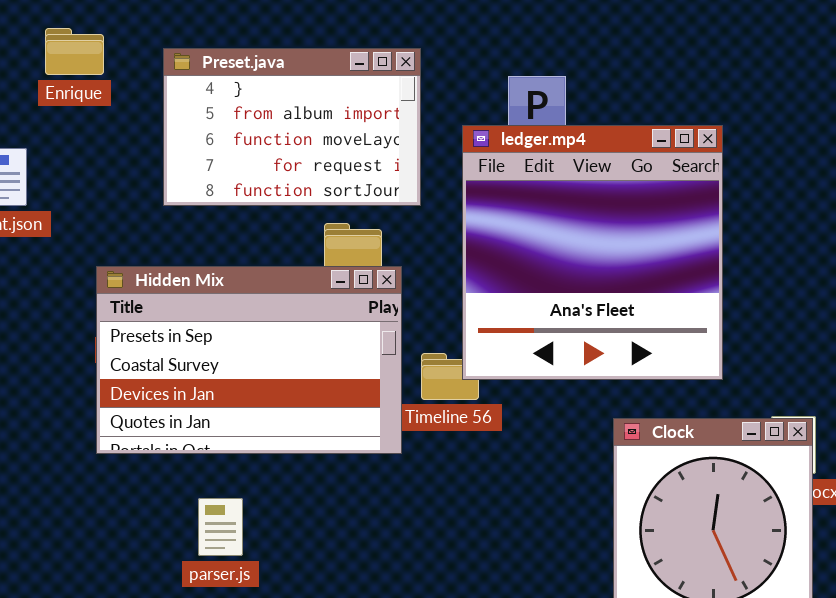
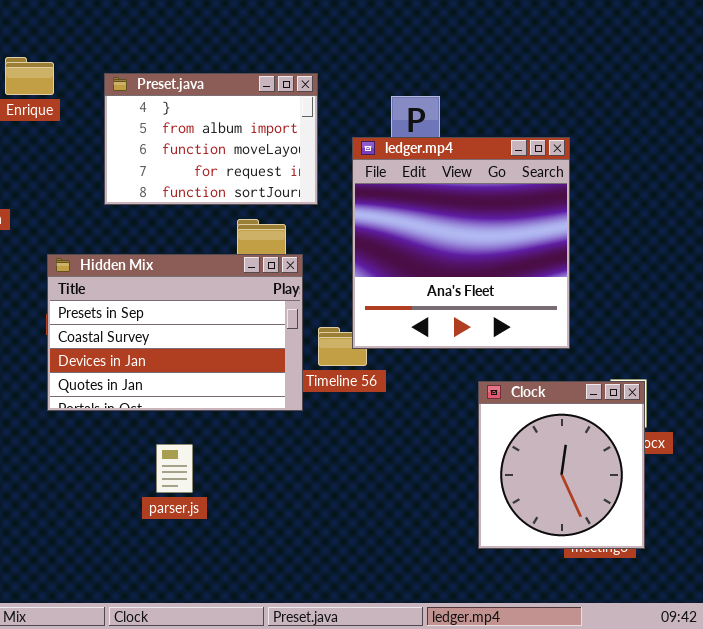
parser.js: [198,498,243,556] -> [156,444,193,493], moved

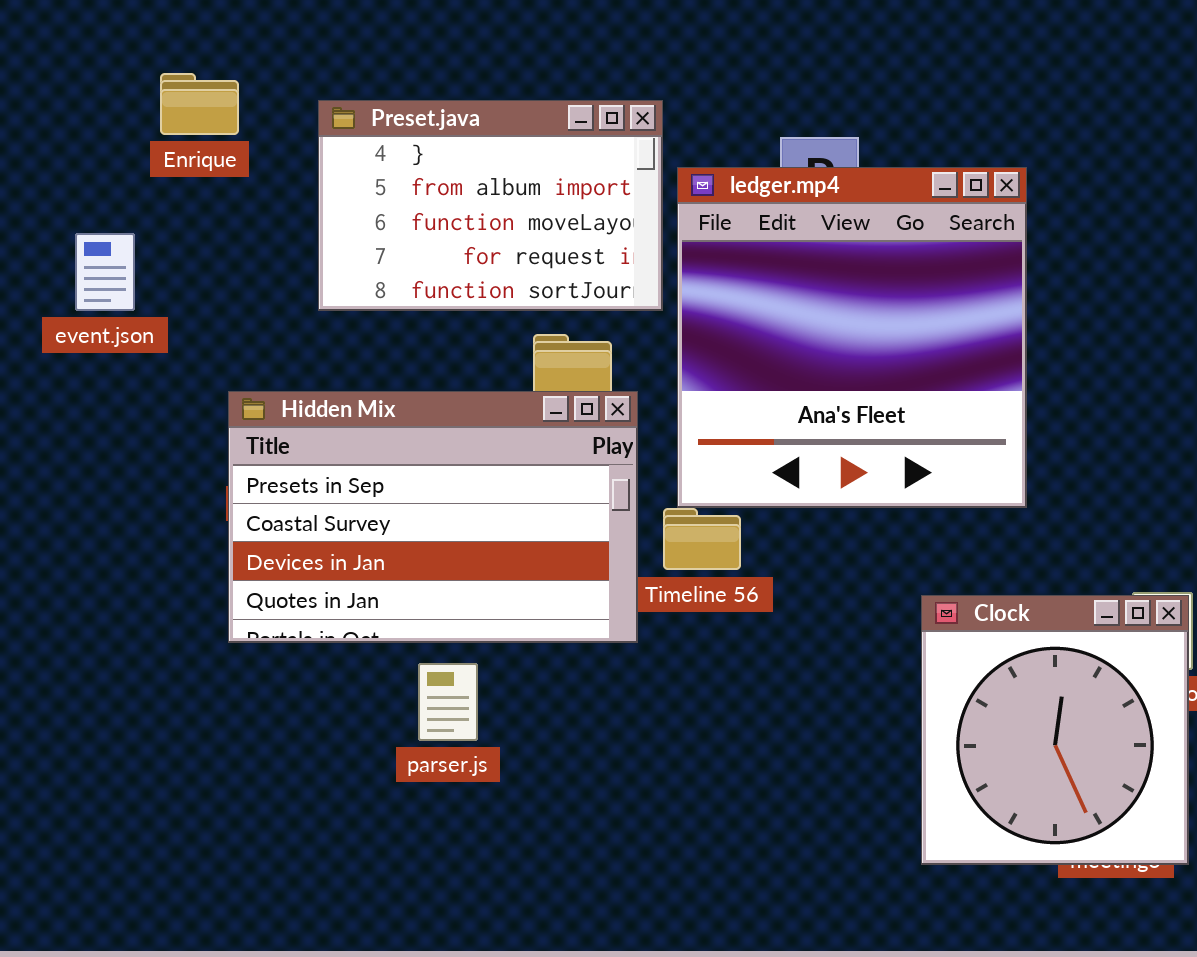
ledger.mp4: [352,137,570,349] -> [677,167,1027,508], moved
parser.js: [156,444,193,493] -> [418,663,478,741], moved

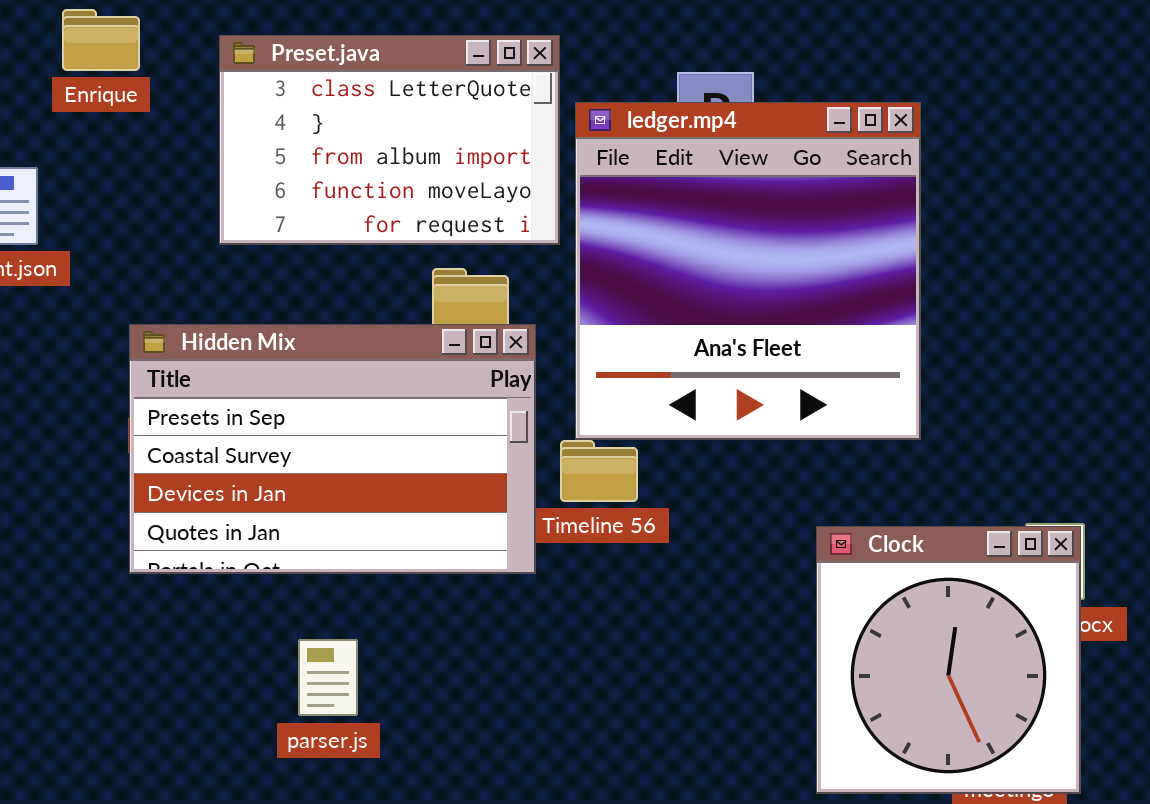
Preset.java: [318,100,663,311] -> [219,35,560,245], scrolled up 1 row
parser.js: [418,663,478,741] -> [298,639,358,716], moved

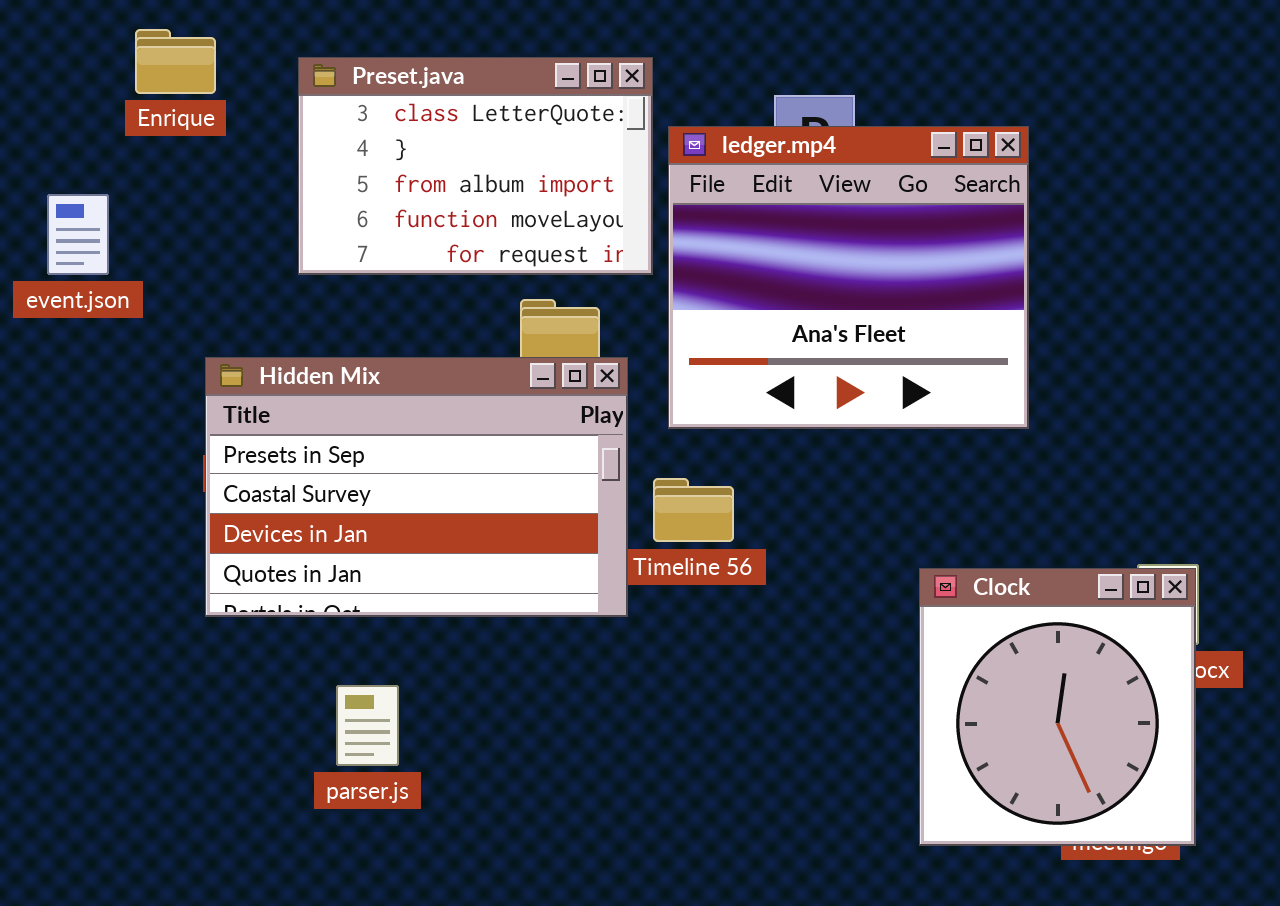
ledger.mp4: [575,102,921,440] -> [668,126,1029,429], resized
parser.js: [298,639,358,716] -> [336,685,399,766], moved

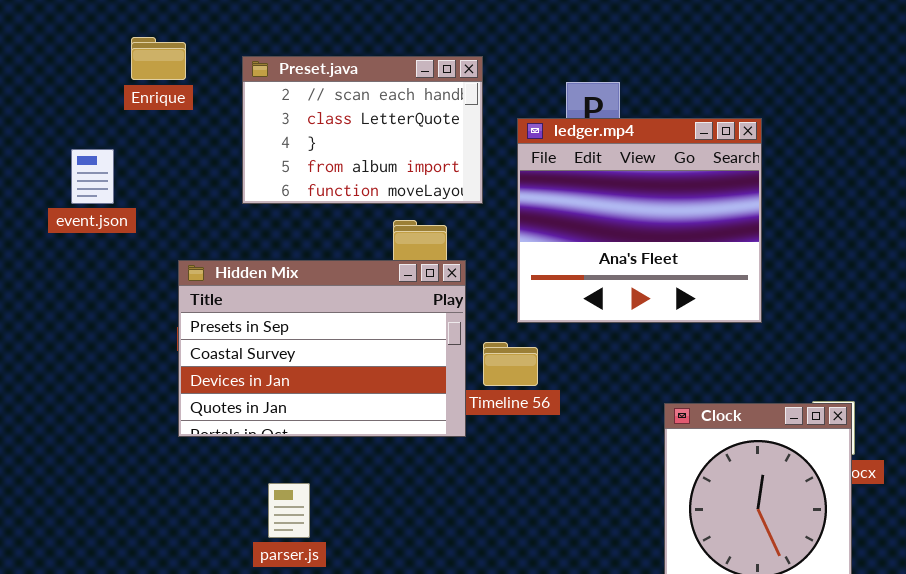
Preset.java: [298,57,653,275] -> [242,56,483,204], scrolled up 1 row
ledger.mp4: [668,126,1029,429] -> [517,118,762,323], moved

